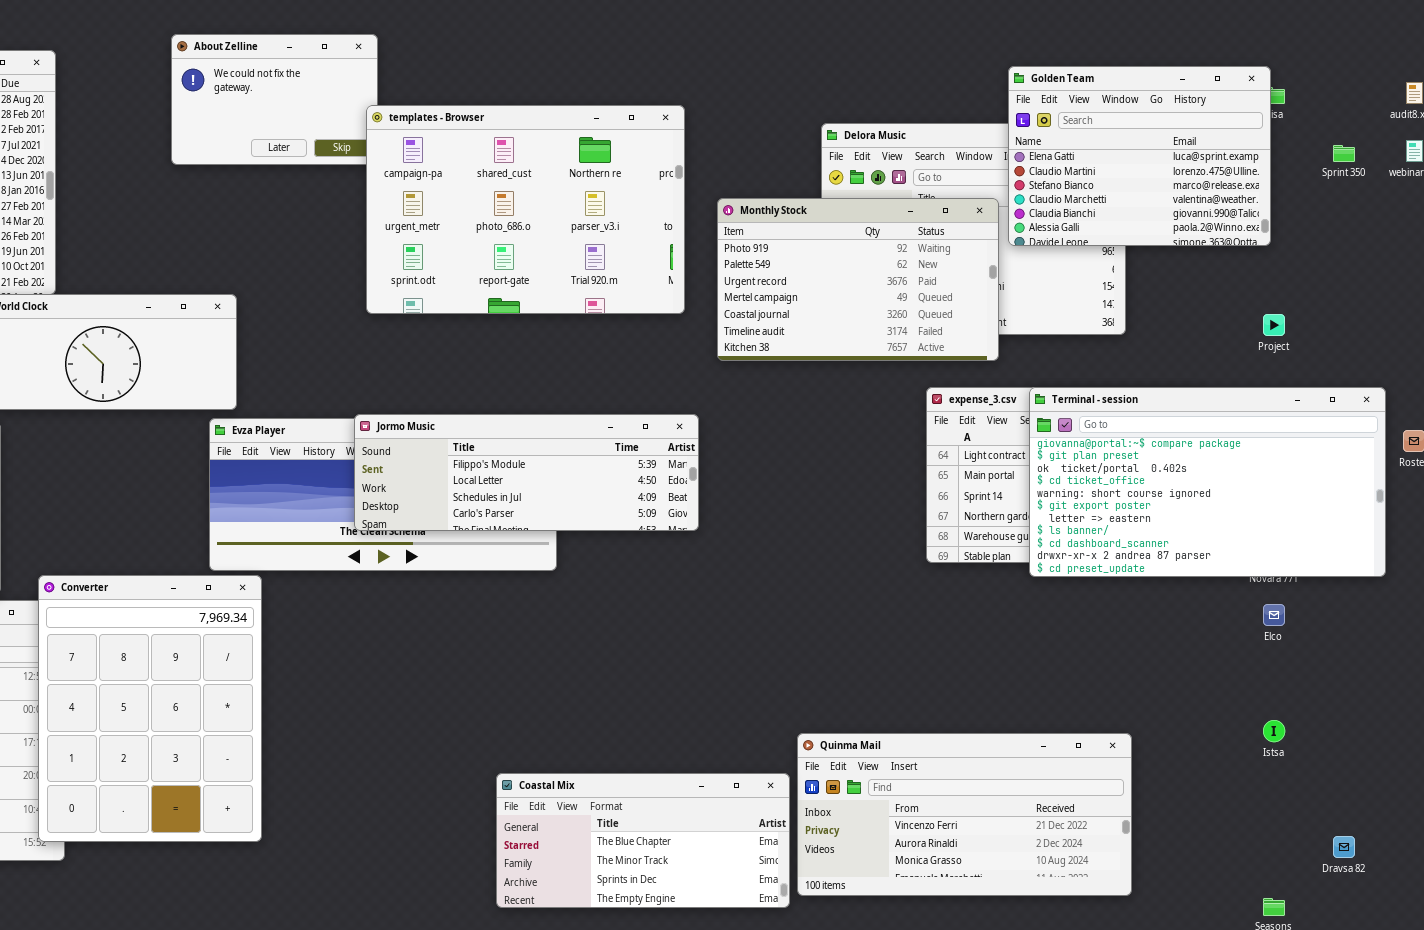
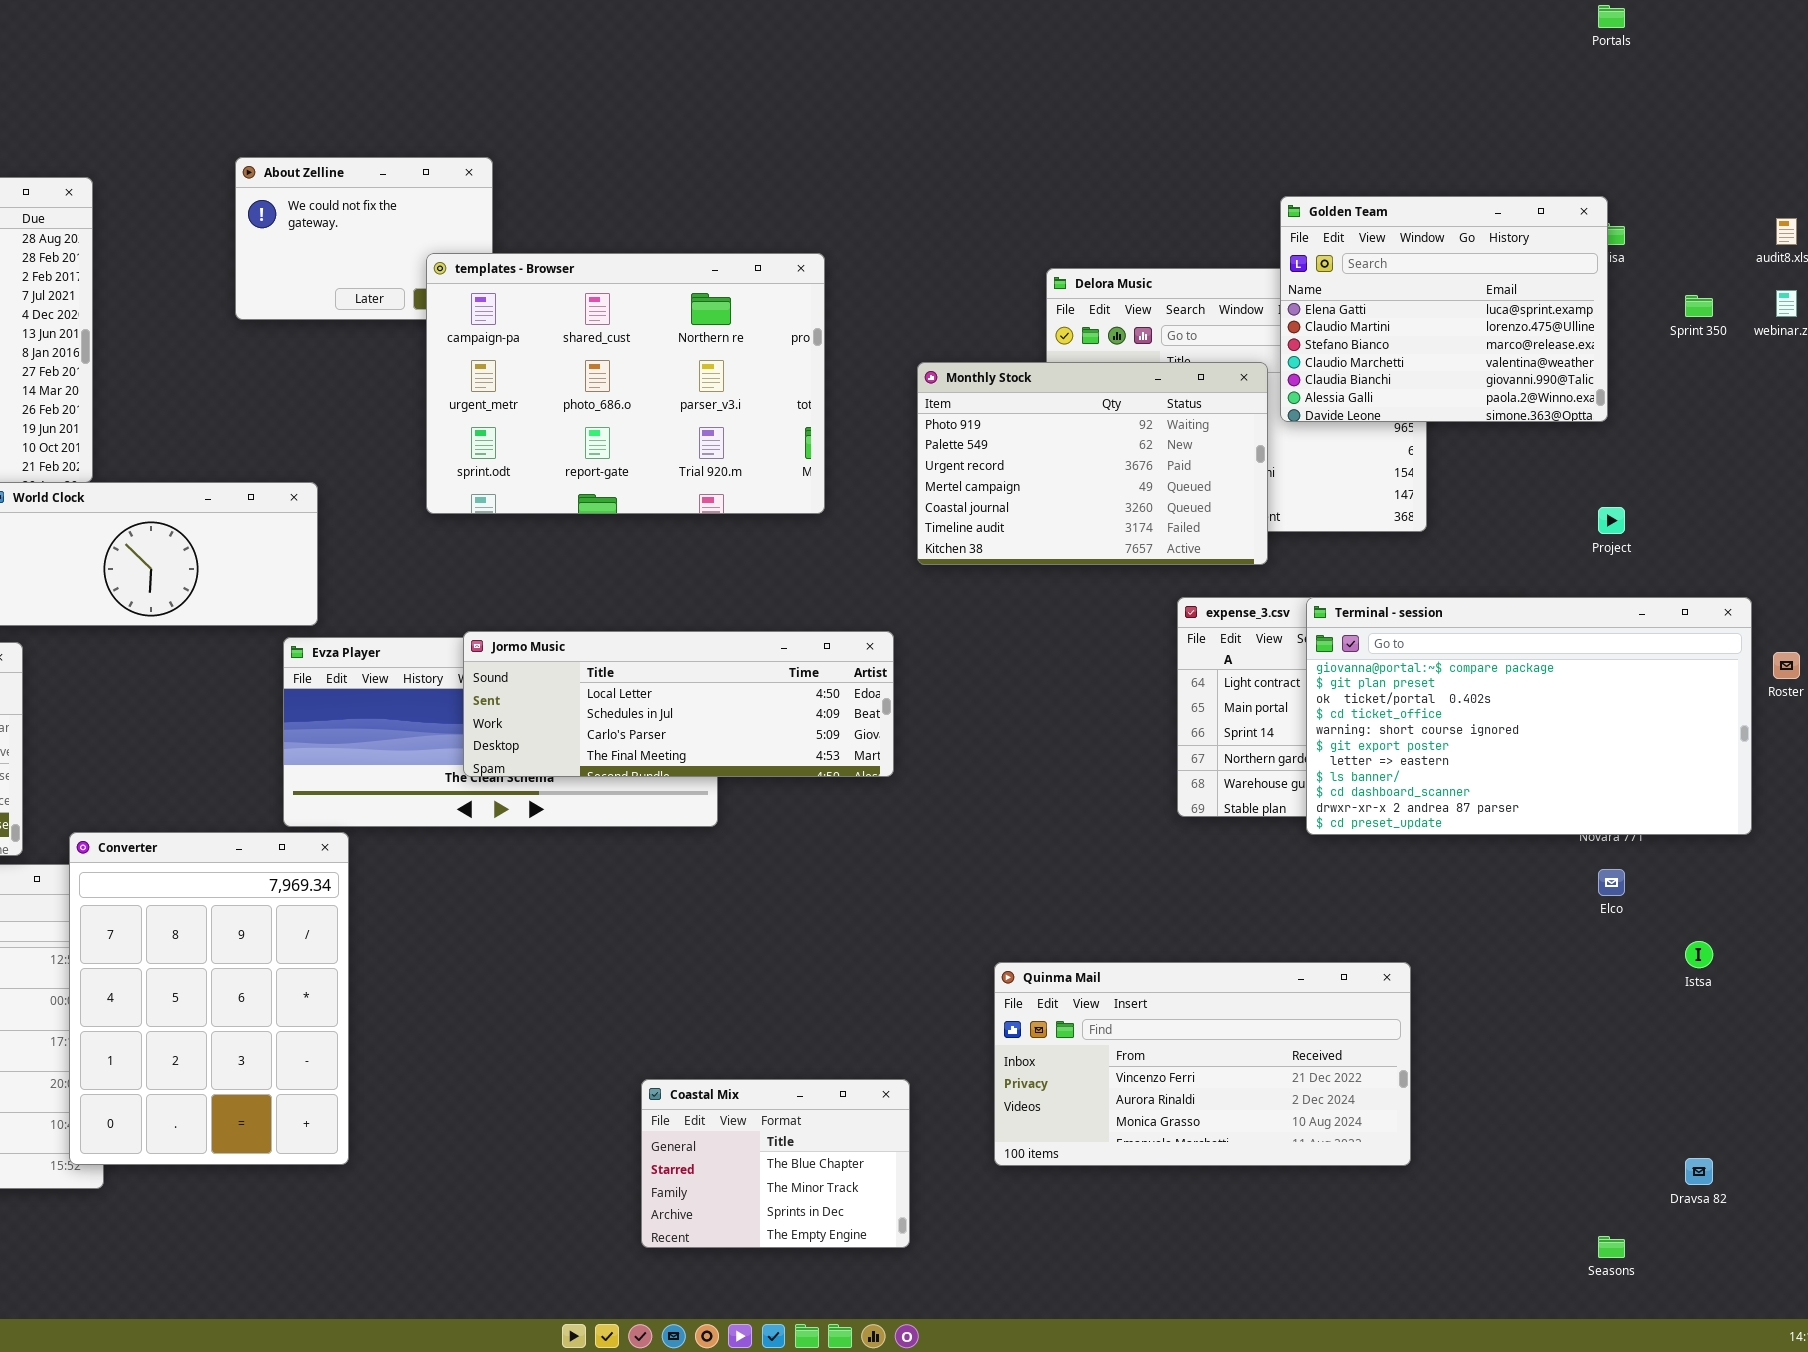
templates - Browser: [366,105,685,314] -> [426,253,825,514], moved
Jormo Music: [354,414,699,531] -> [463,631,894,777], scrolled down 1 row
Istsa: [1263,720,1285,742] -> [1685,941,1713,968], moved
Quinma Mail: [797,733,1132,896] -> [994,962,1411,1166], moved
Coastal Mix: [496,773,790,908] -> [641,1079,910,1248], resized

